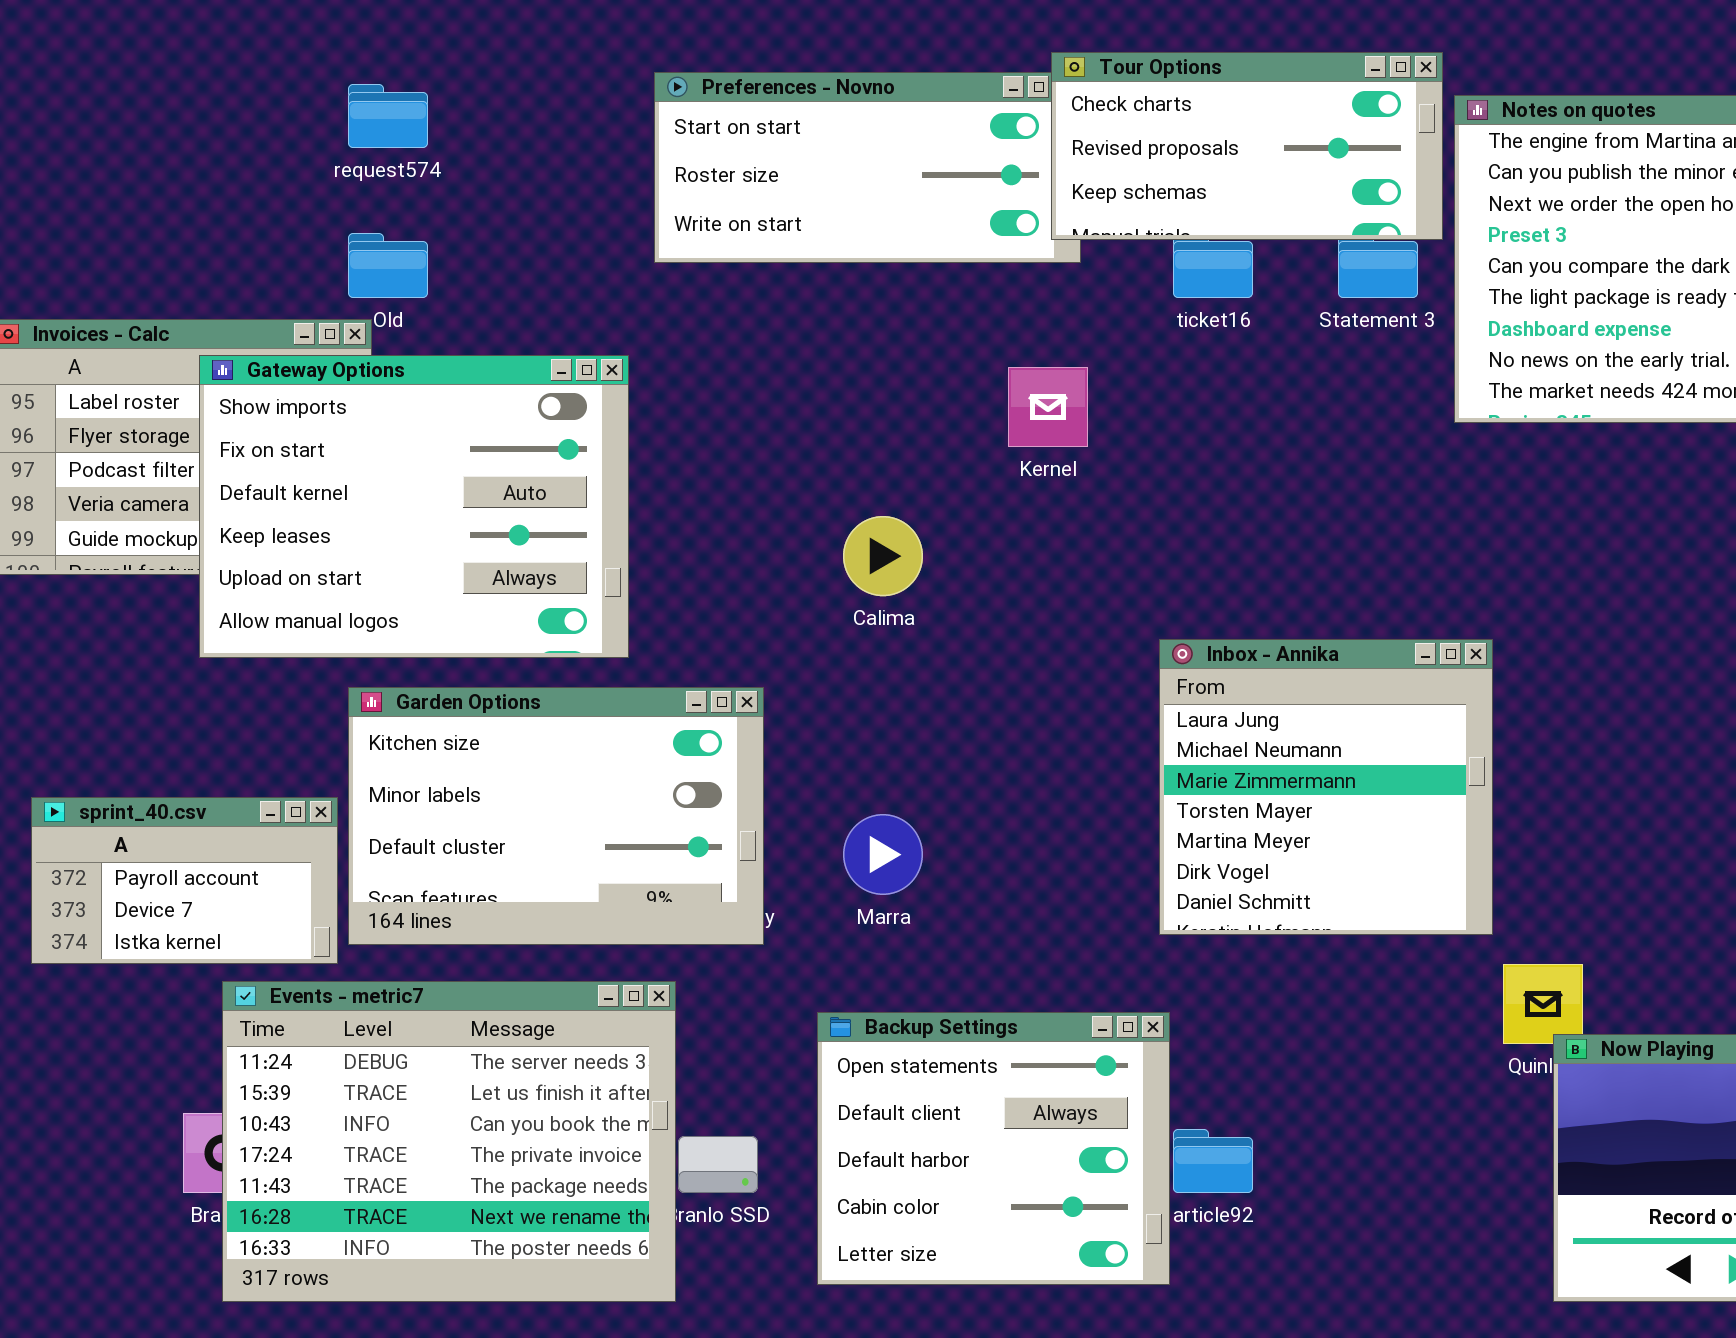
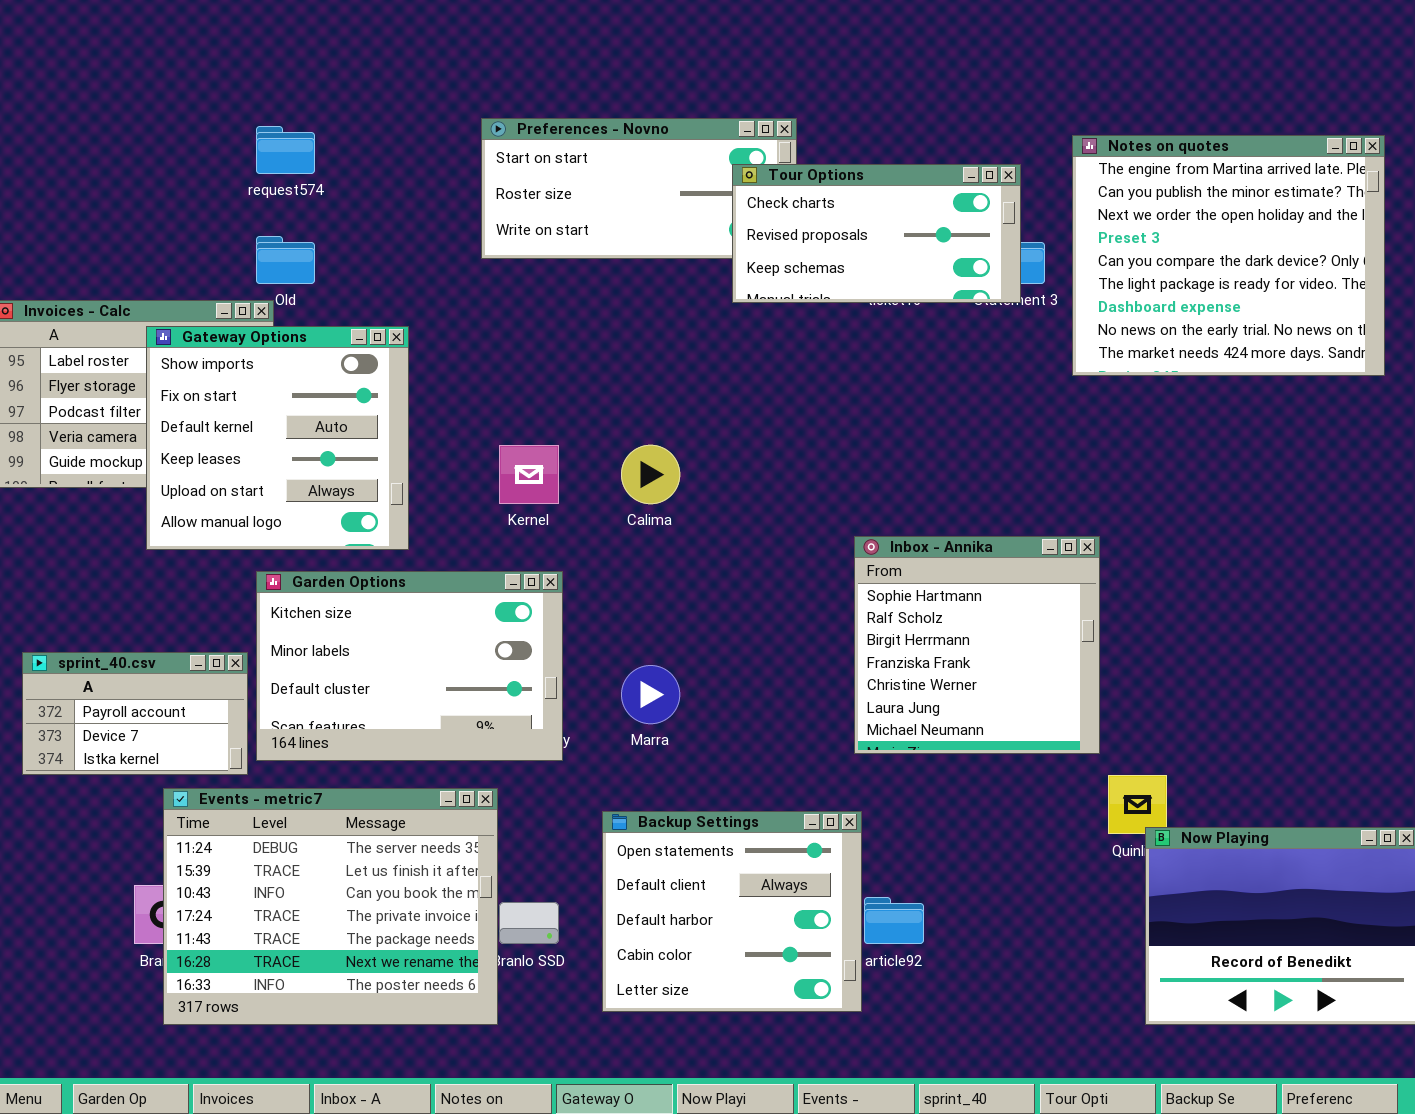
Tour Options: [1051,52,1443,240] -> [732,164,1021,303], moved
Gateway Options: [199,355,629,658] -> [146,326,409,550], resized
Kernel: [1008,367,1088,447] -> [499,445,559,504], moved
Inbox - Annika: [1159,639,1493,935] -> [854,536,1100,754], scrolled up 5 rows

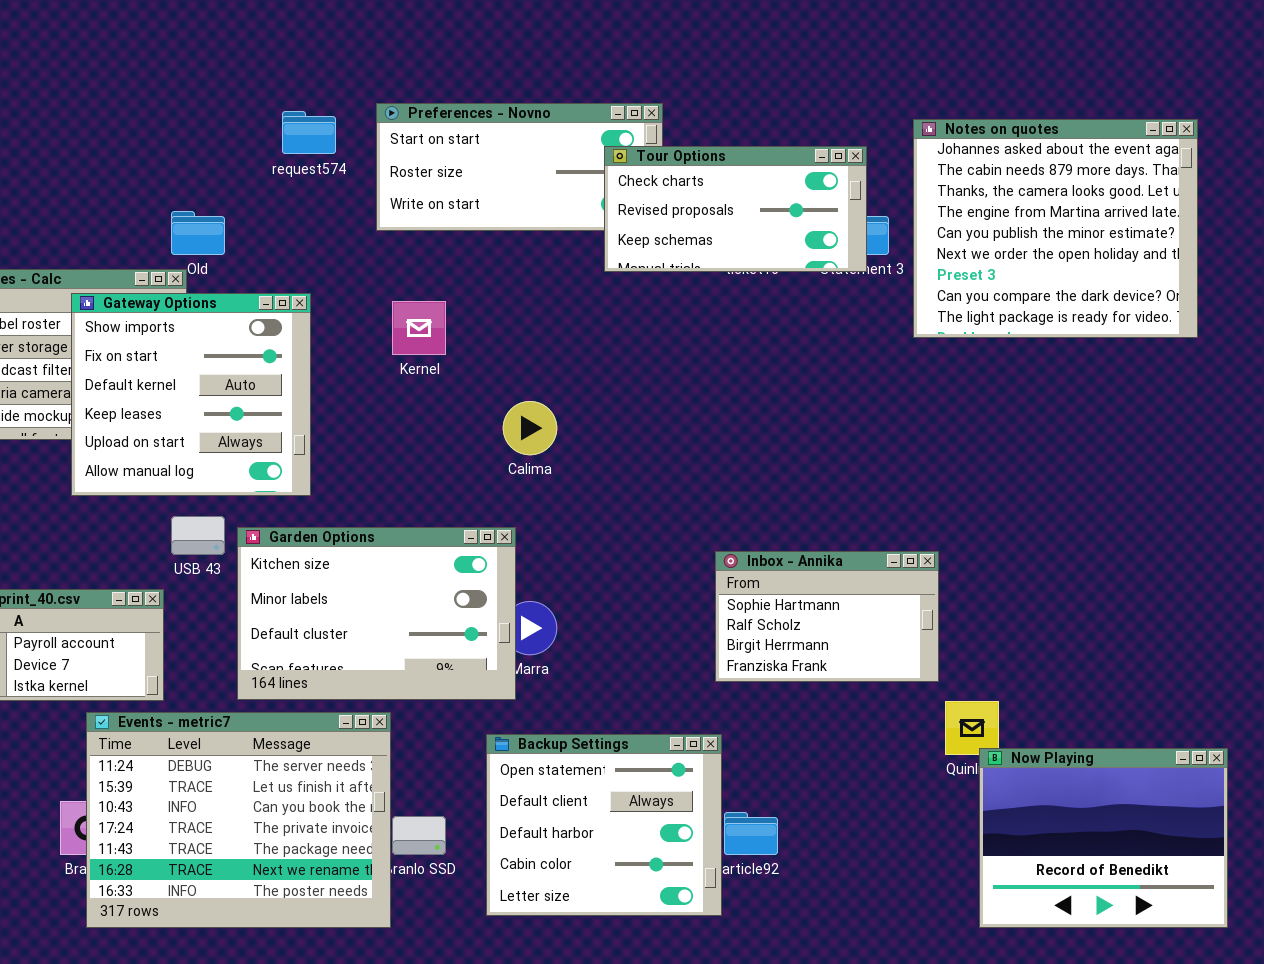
request574: [256,126,315,174] -> [282,111,336,154], moved
Notes on quotes: [1072,135,1385,376] -> [913,119,1198,338], scrolled up 3 rows
Kernel: [499,445,559,504] -> [392,301,446,355], moved
Inbox - Annika: [854,536,1100,754] -> [715,551,939,682], resized
Garden Options: [256,571,563,761] -> [237,527,516,700], moved

